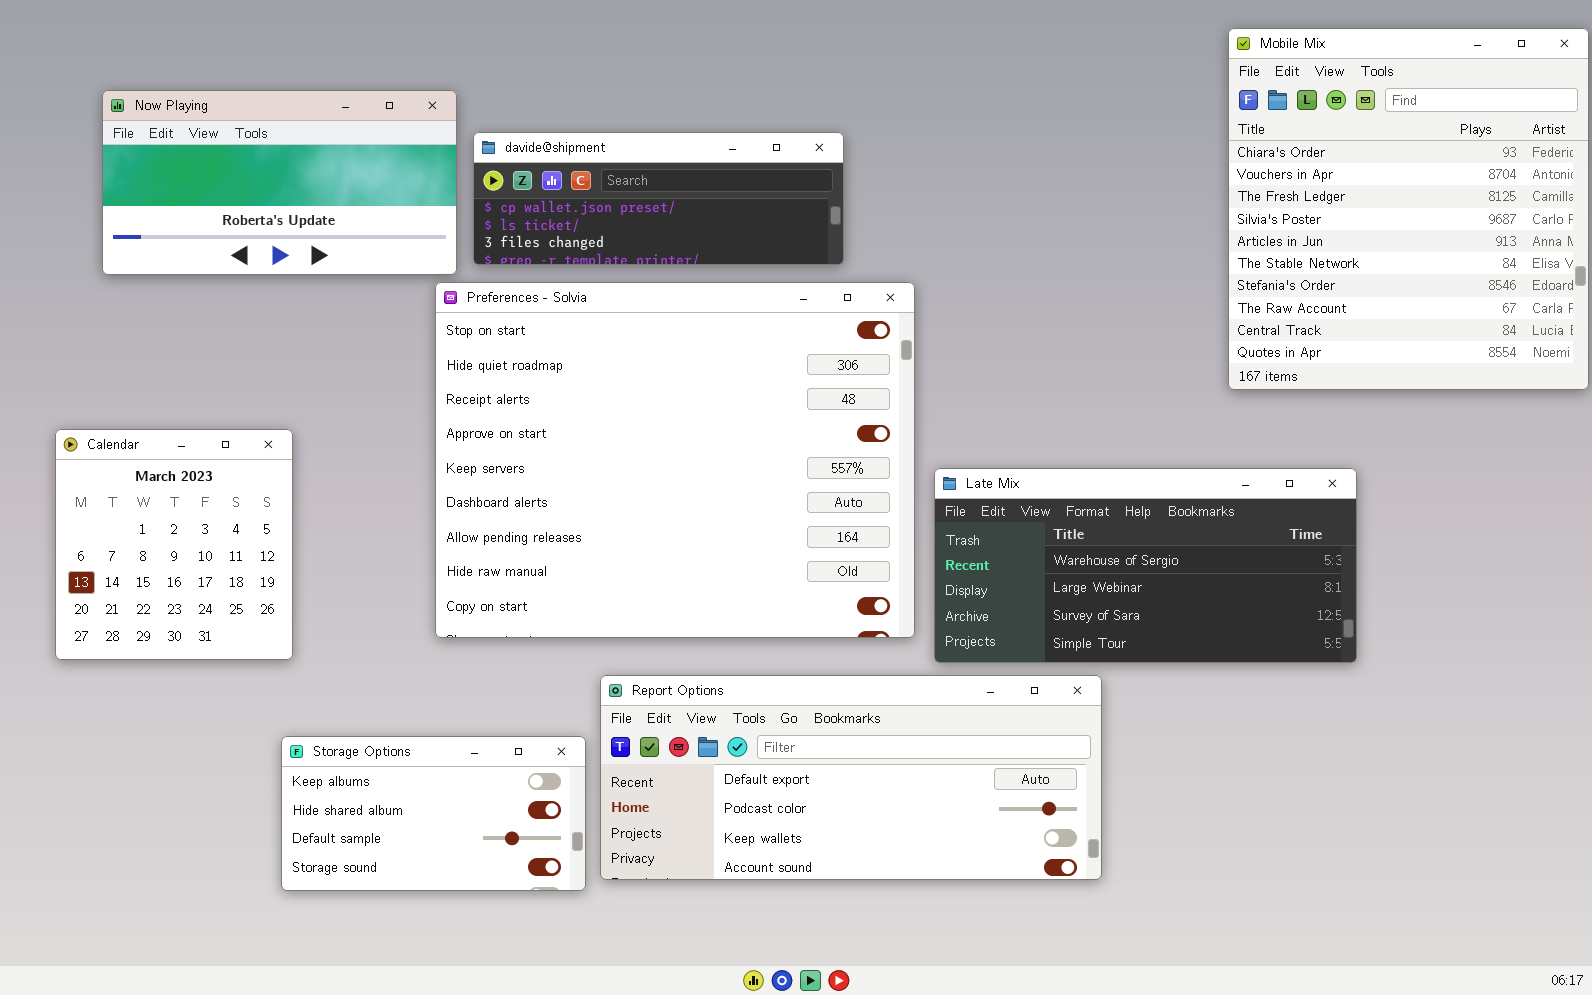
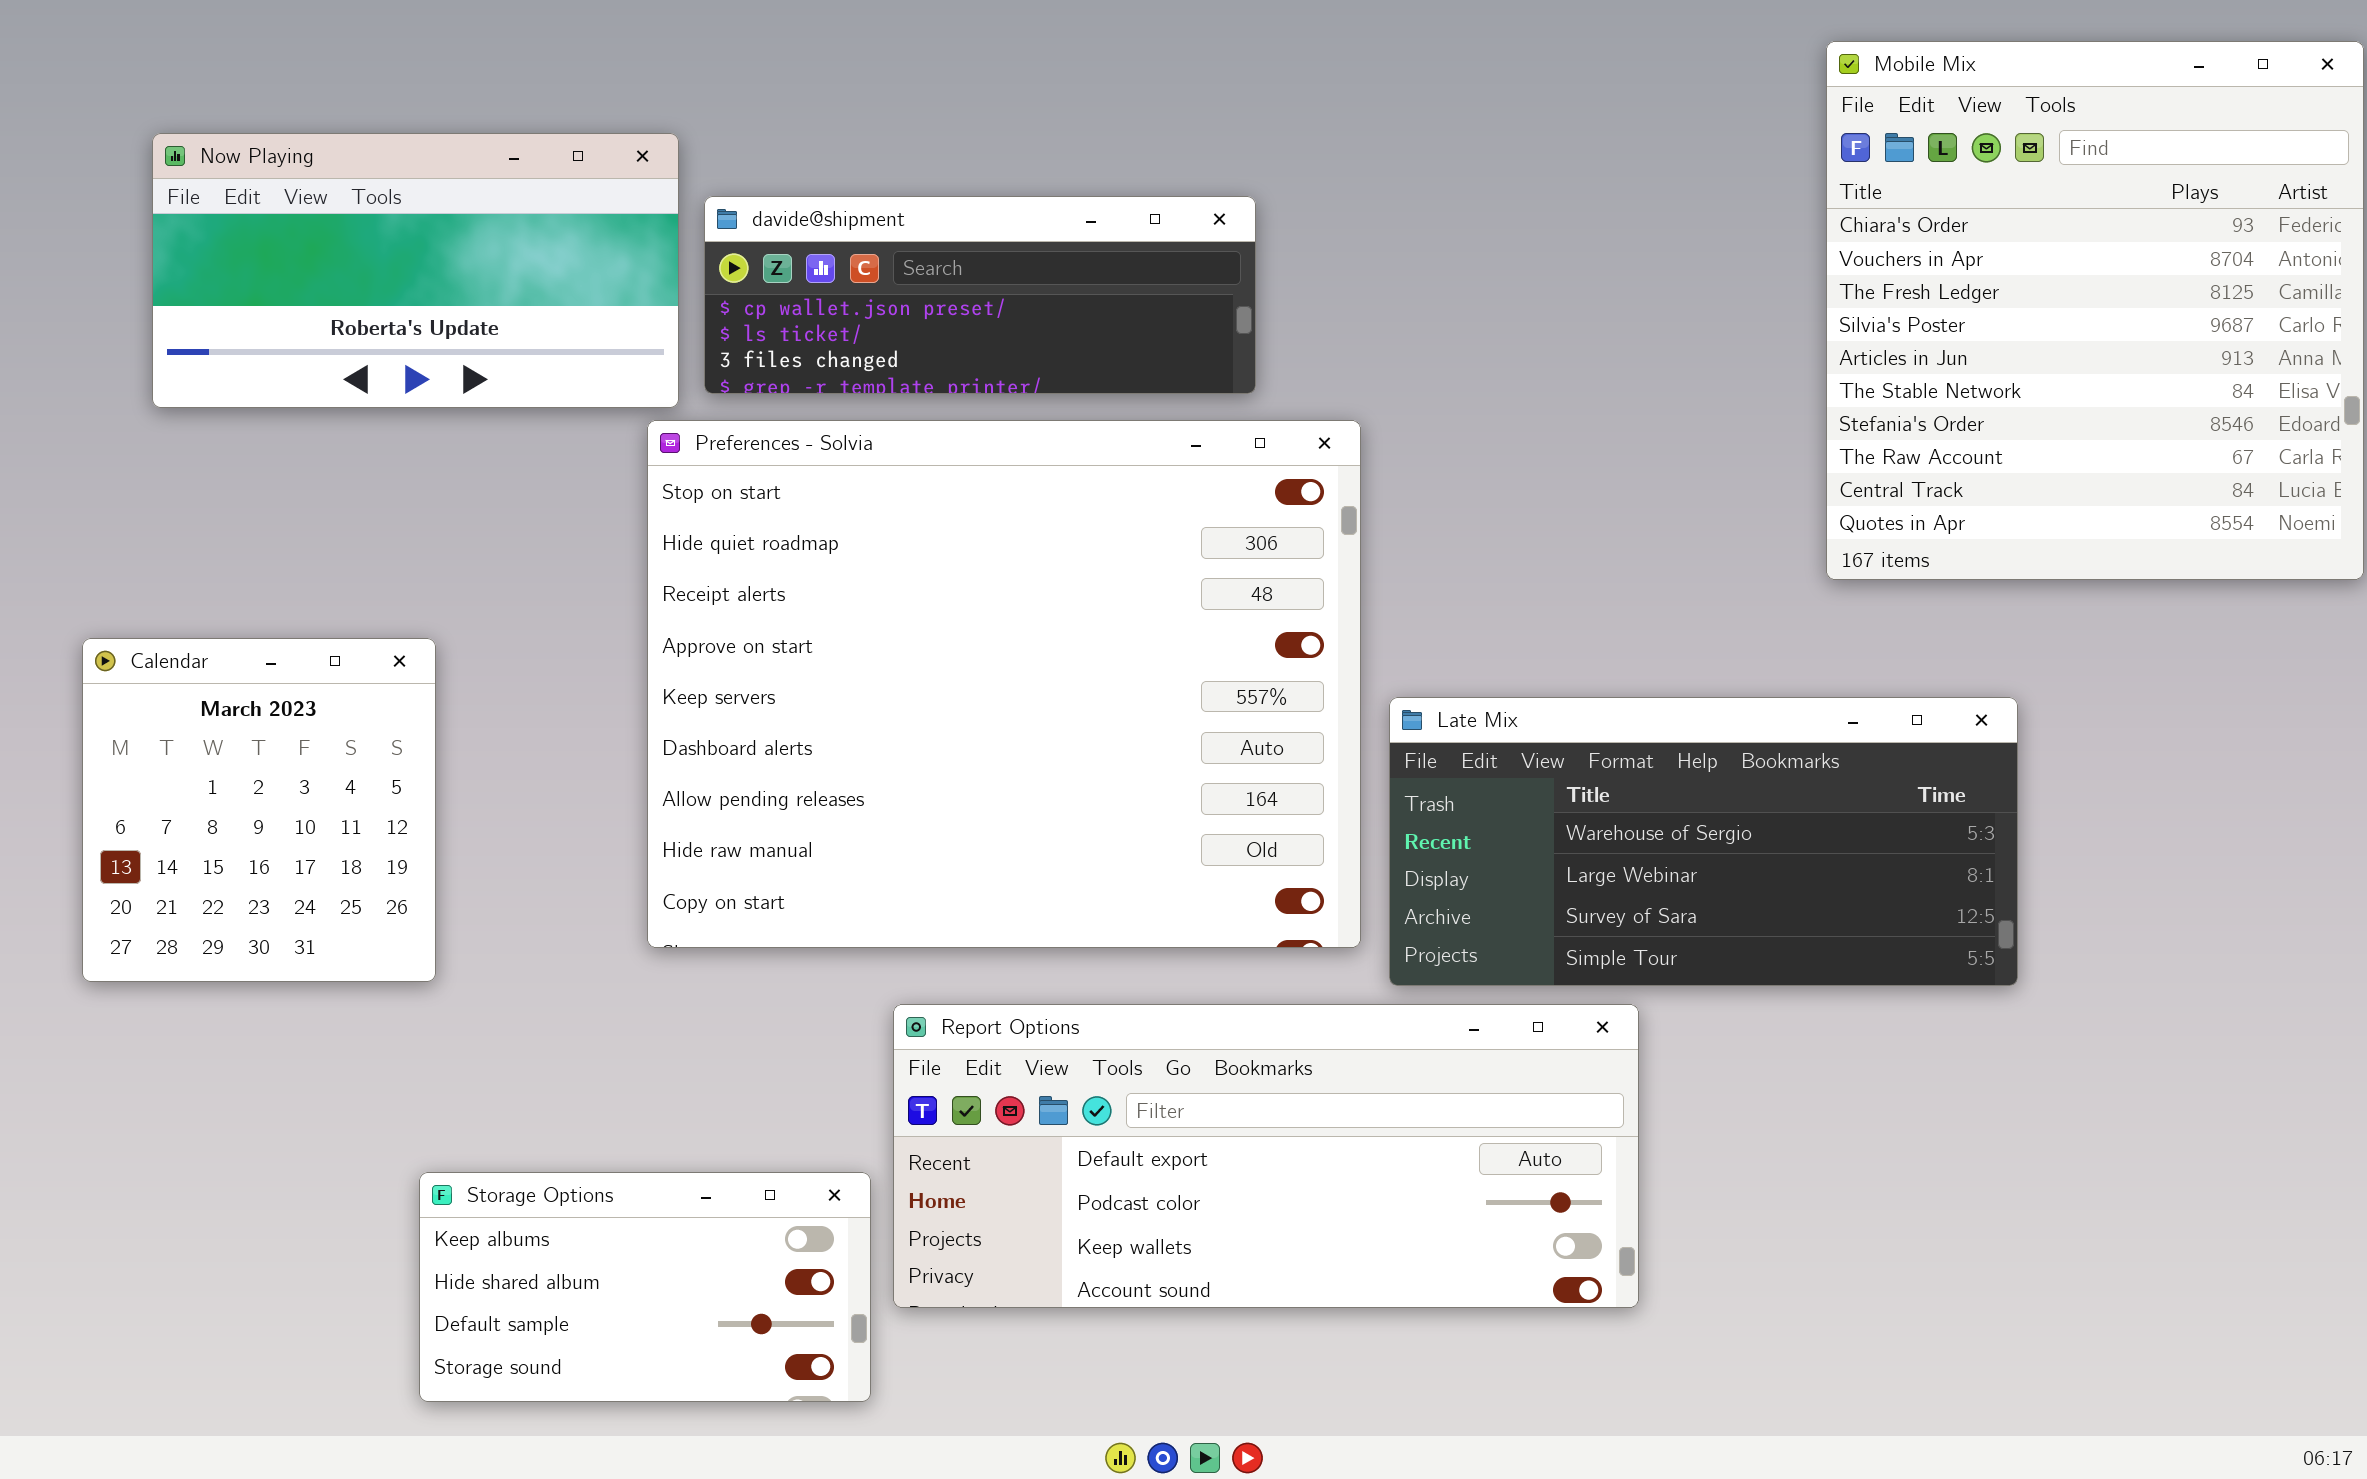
Storage Options: [281,736,586,891] -> [419,1172,871,1402], moved

